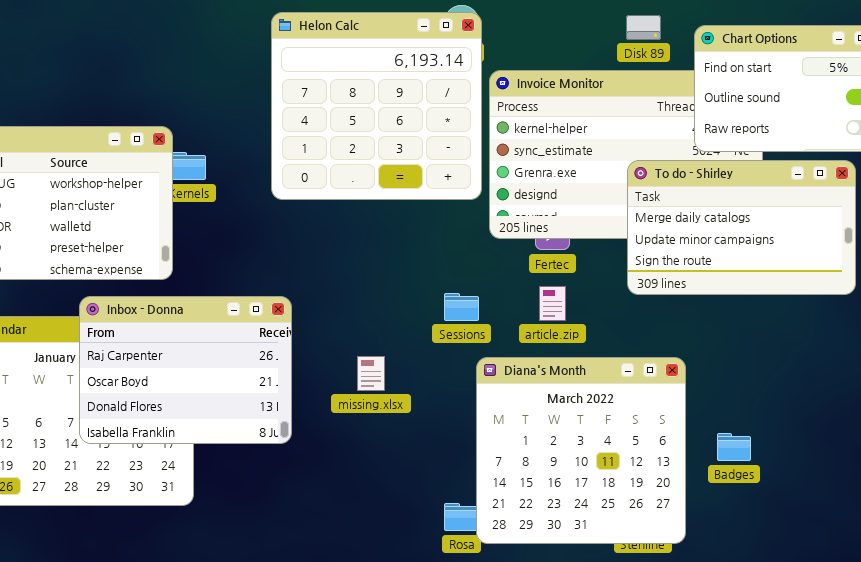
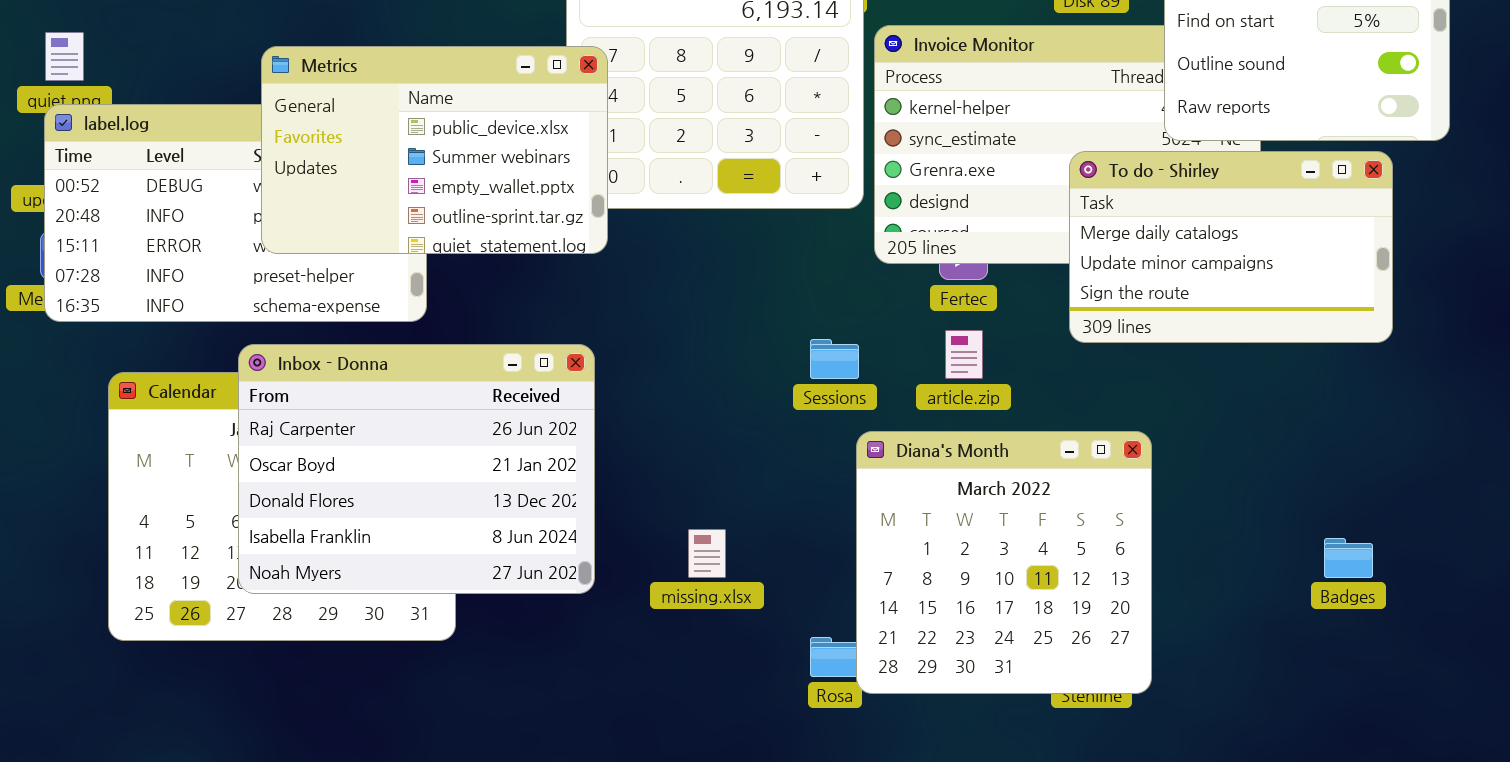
Metrics: none -> [261,46,608,254], opened
Inbox - Donna: [79,296,292,444] -> [238,344,595,594], resized
missing.xlsx: [357,356,385,391] -> [688,529,726,578], moved
Badges: [717,433,751,461] -> [1324,538,1373,578], moved

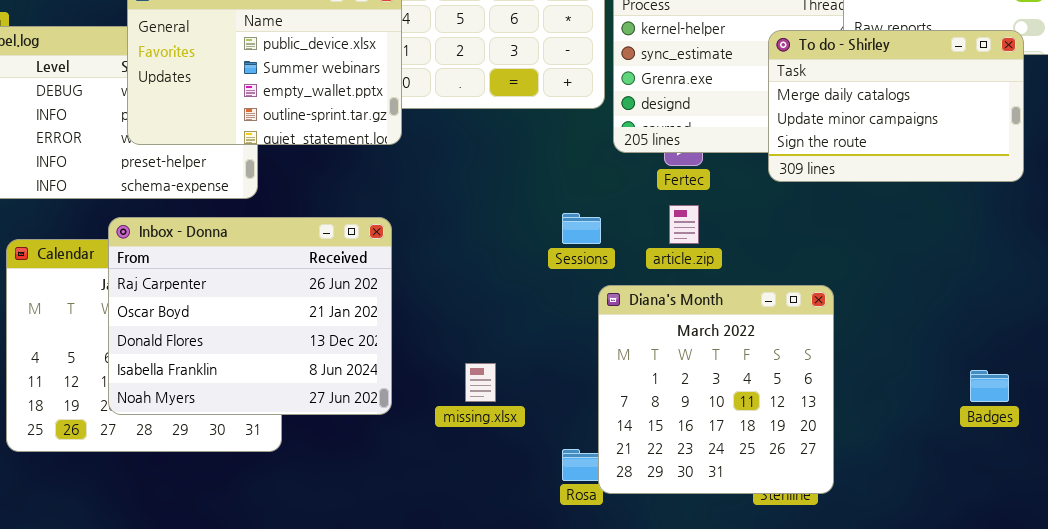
To do - Shirley: [1069,151,1393,343] -> [768,30,1024,182], moved

